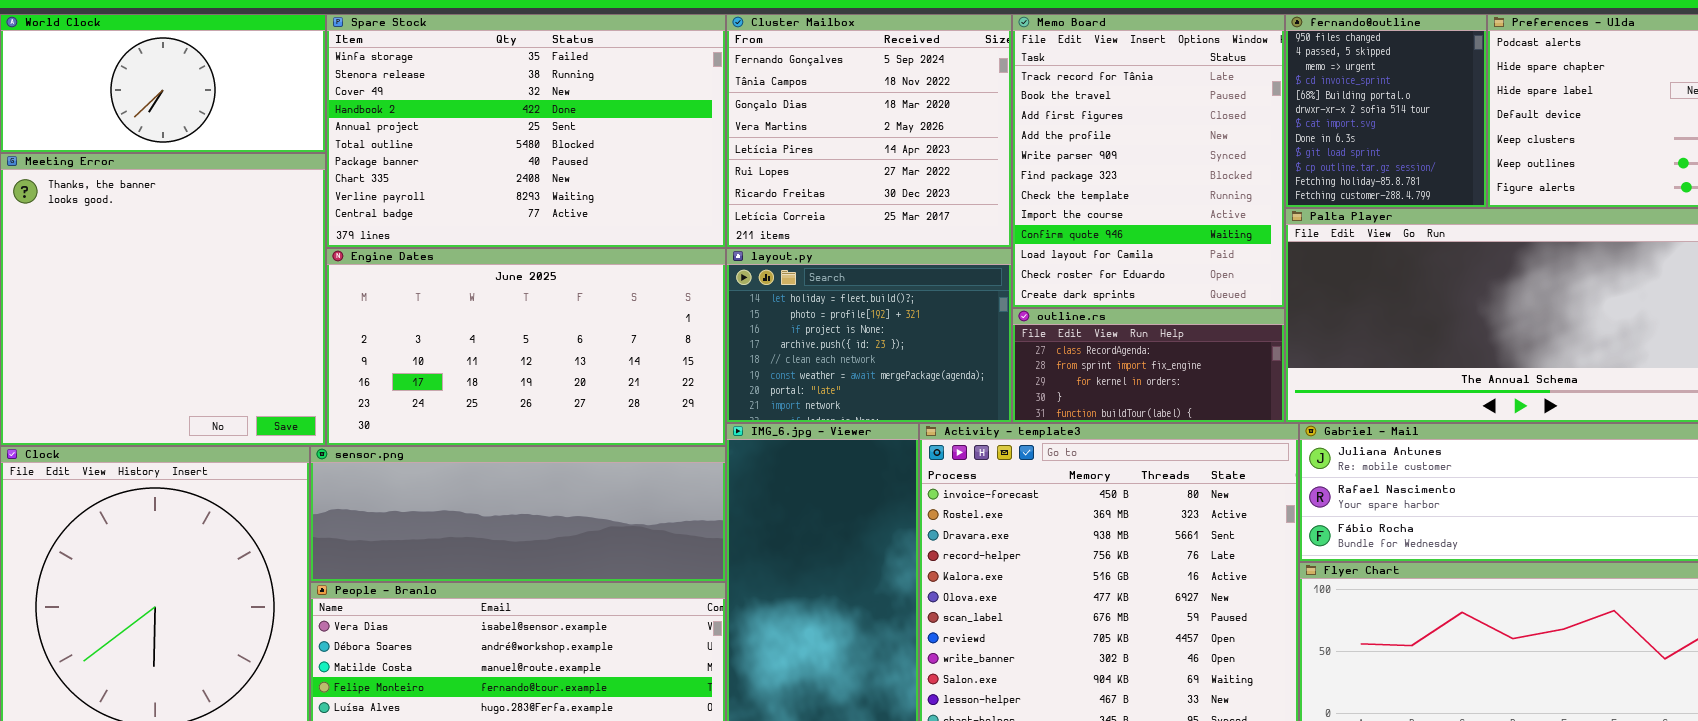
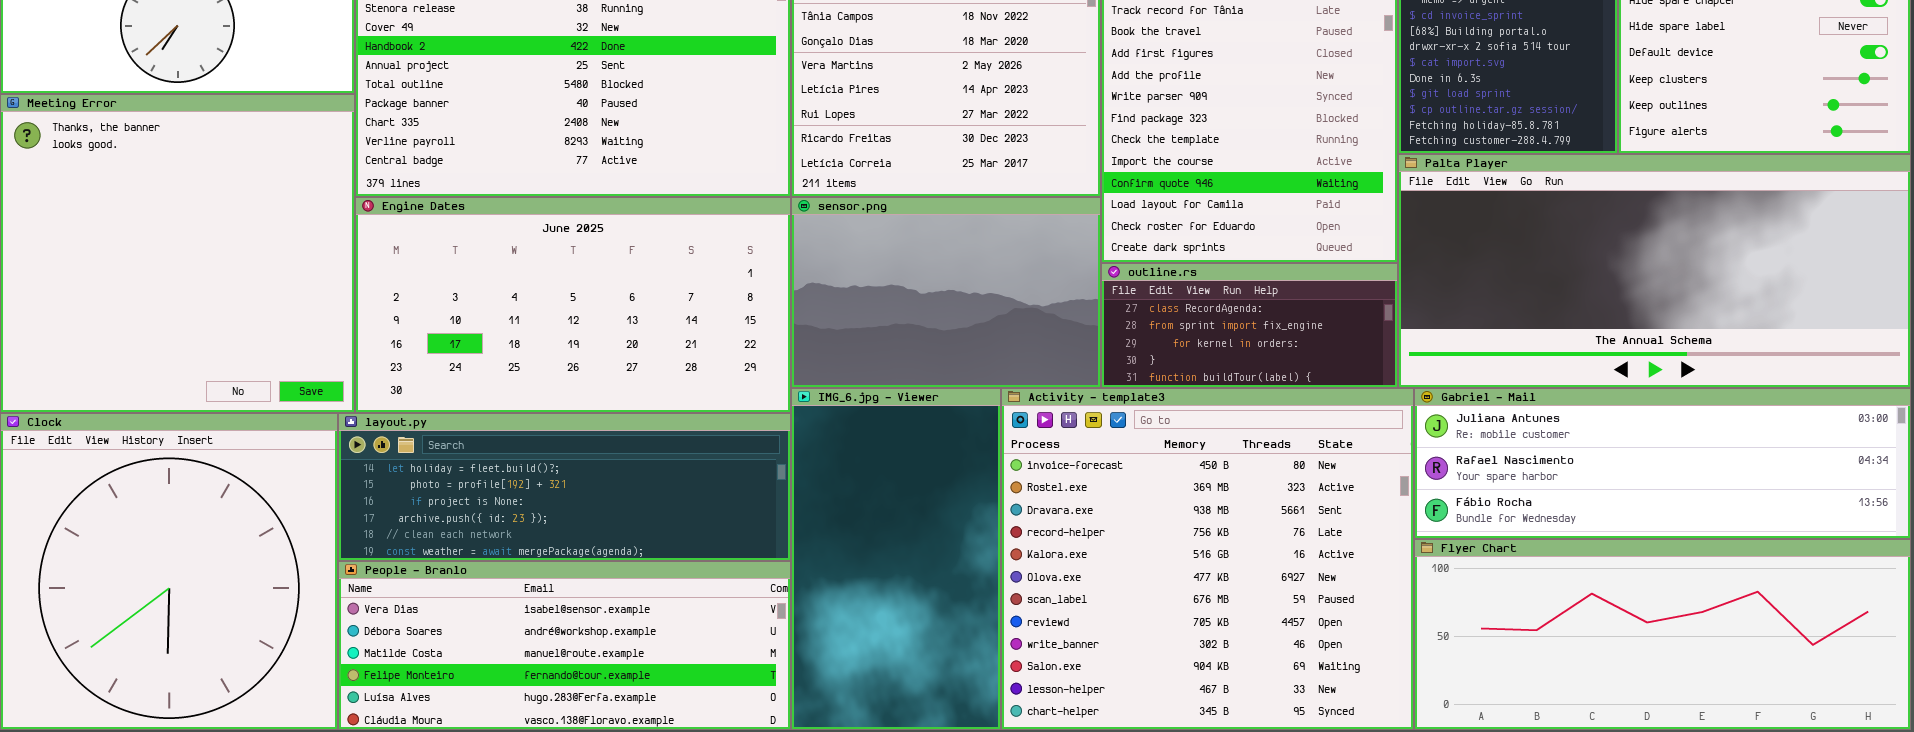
layout.py: [726,248,1012,423] -> [338,413,791,561], moved, resized
sensor.png: [310,446,726,582] -> [791,197,1101,388], moved, resized

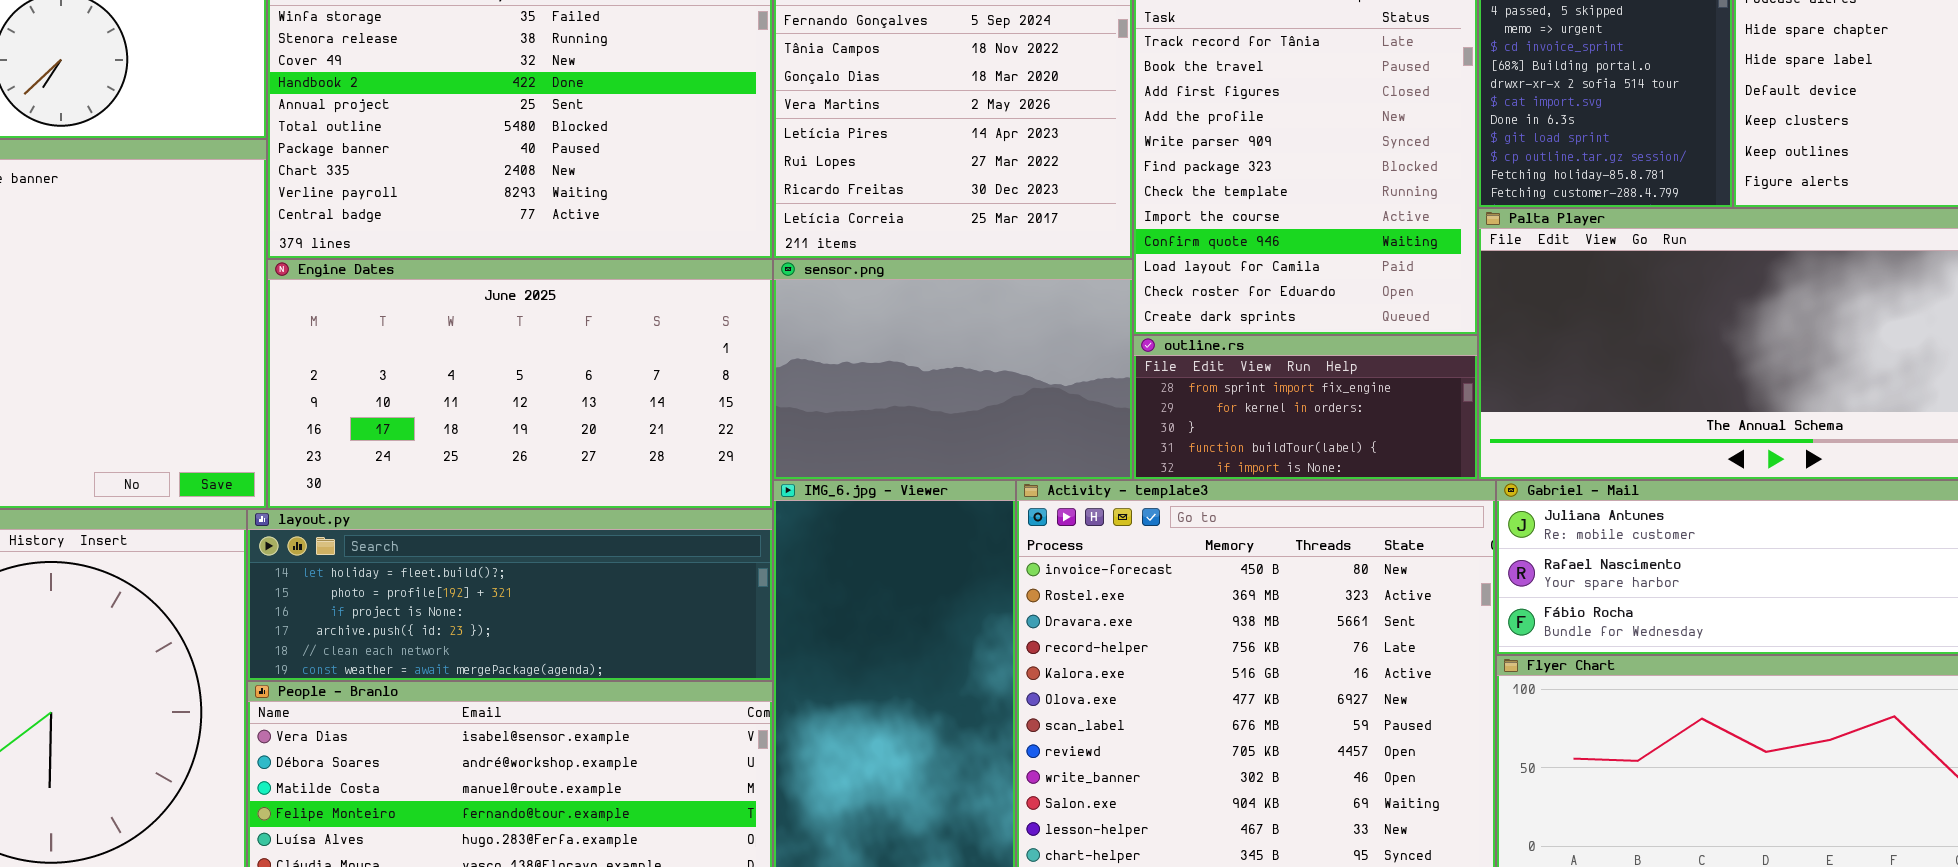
outline.rs: [1101,263,1398,388] -> [1133,335,1478,480], scrolled down 1 row

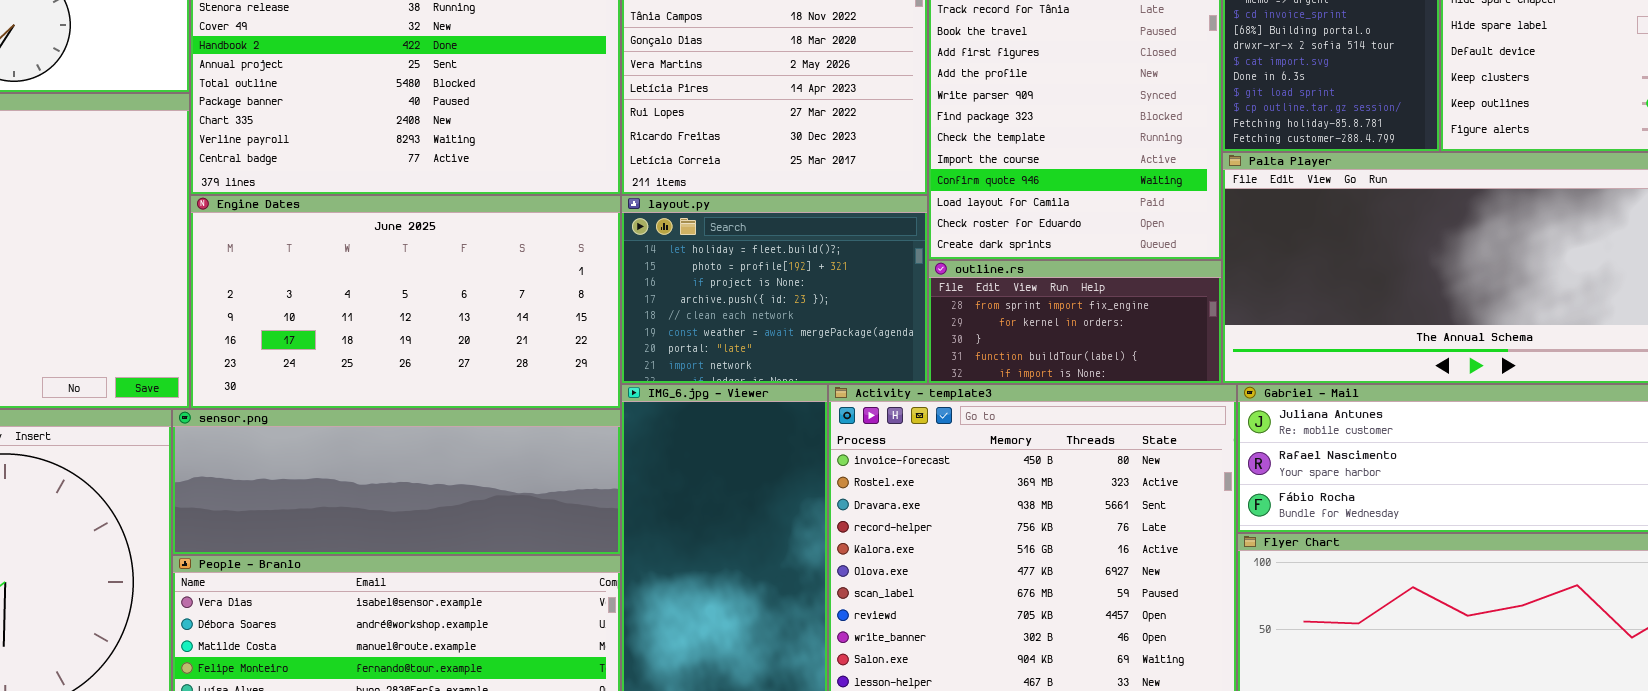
sensor.png: [773,259,1133,480] -> [172,409,621,555], moved, resized
layout.py: [247,509,773,681] -> [621,195,928,384], moved, resized

